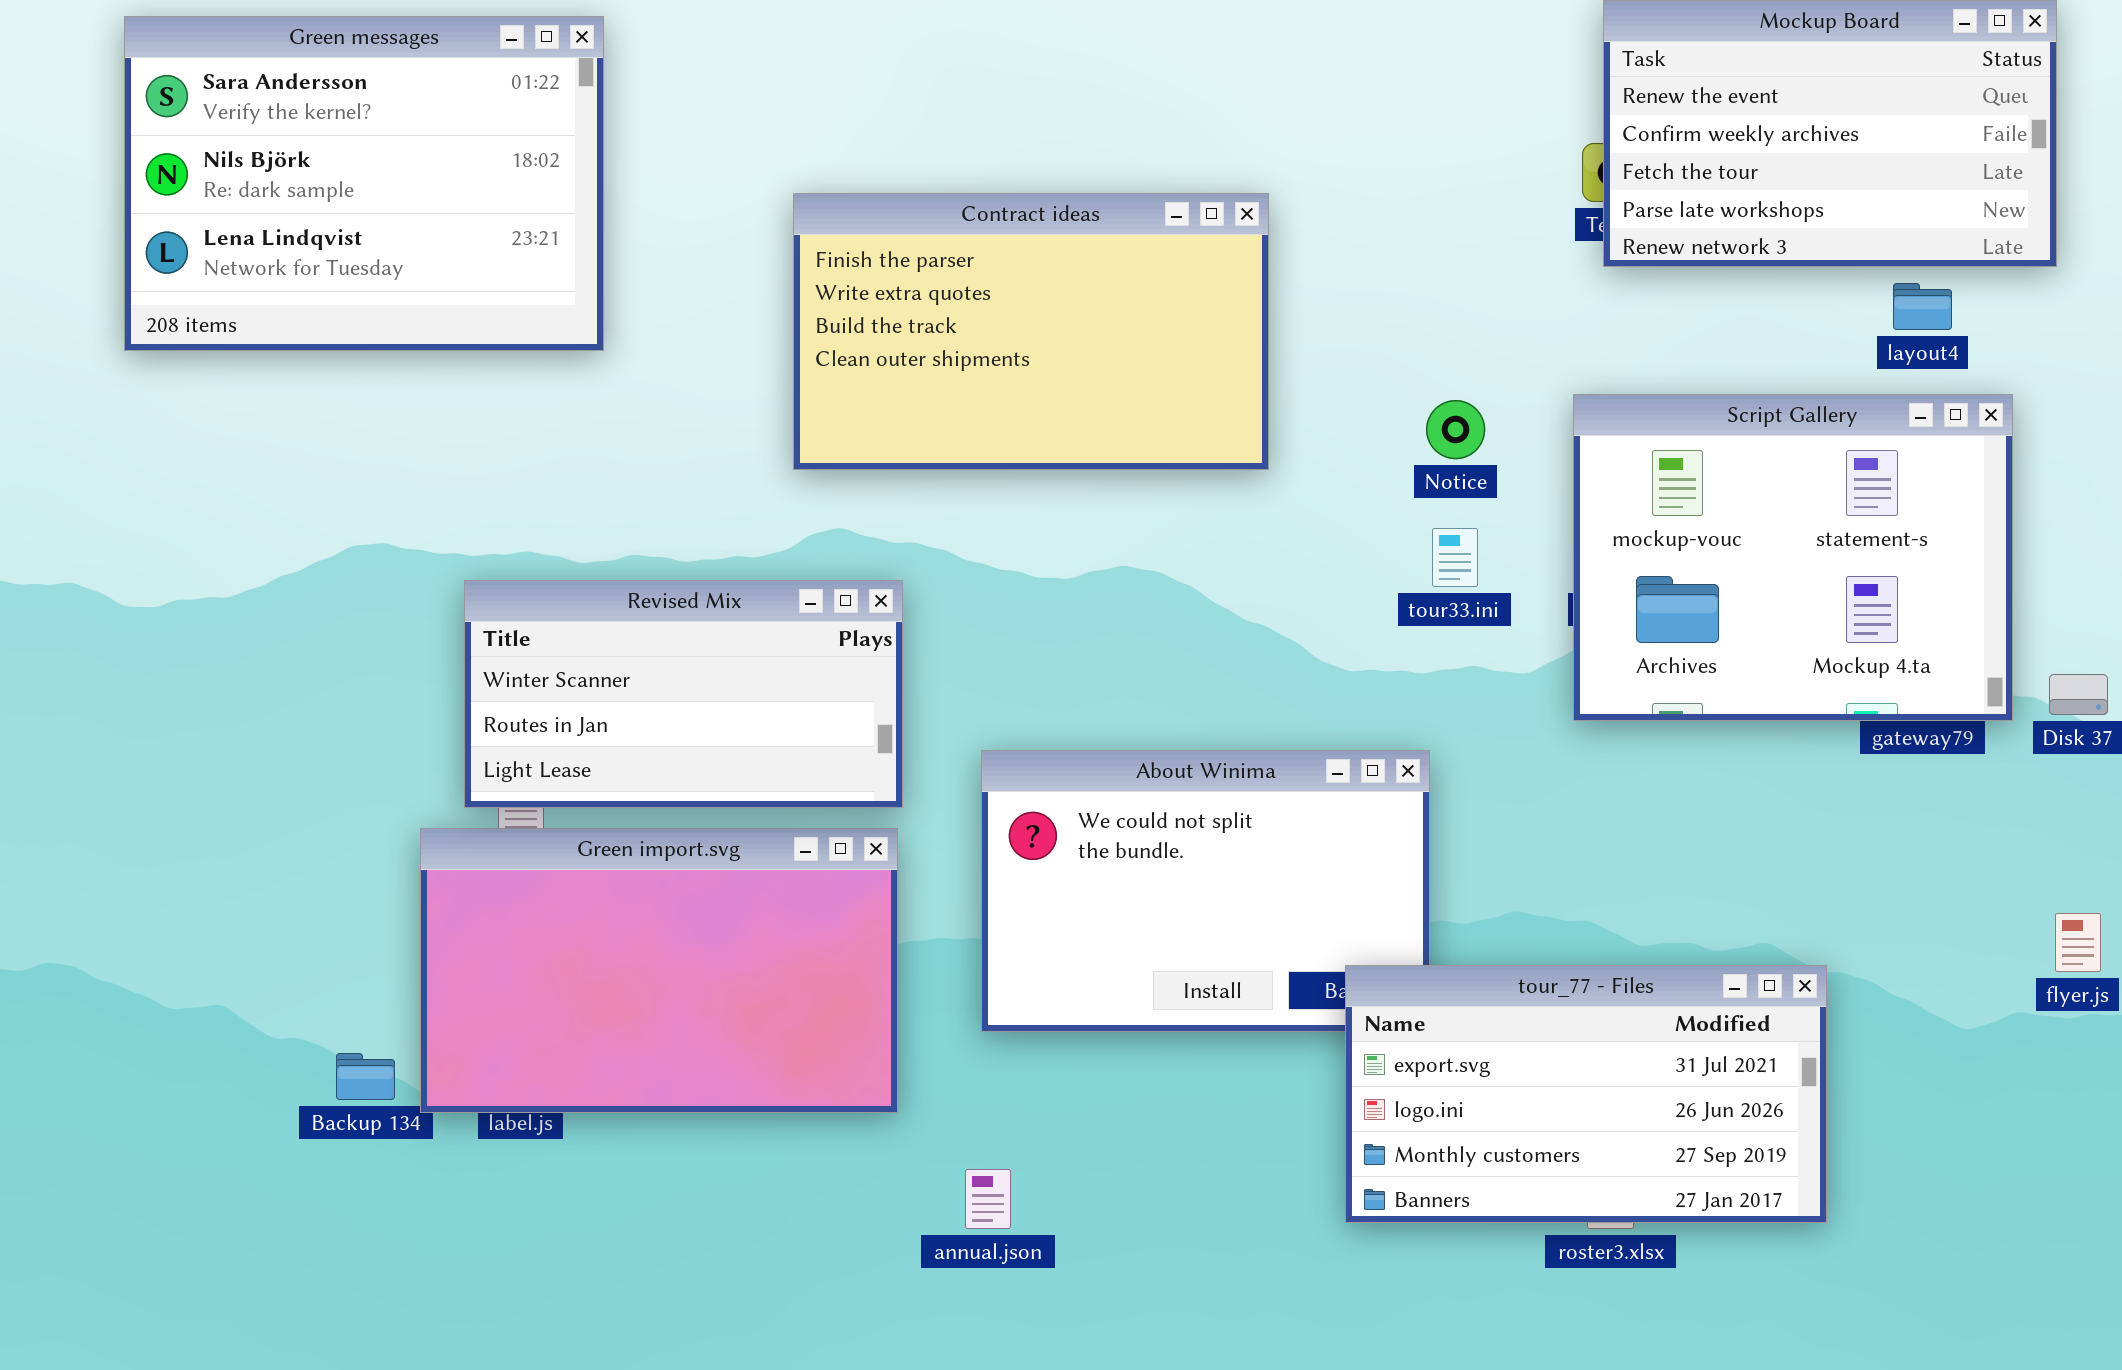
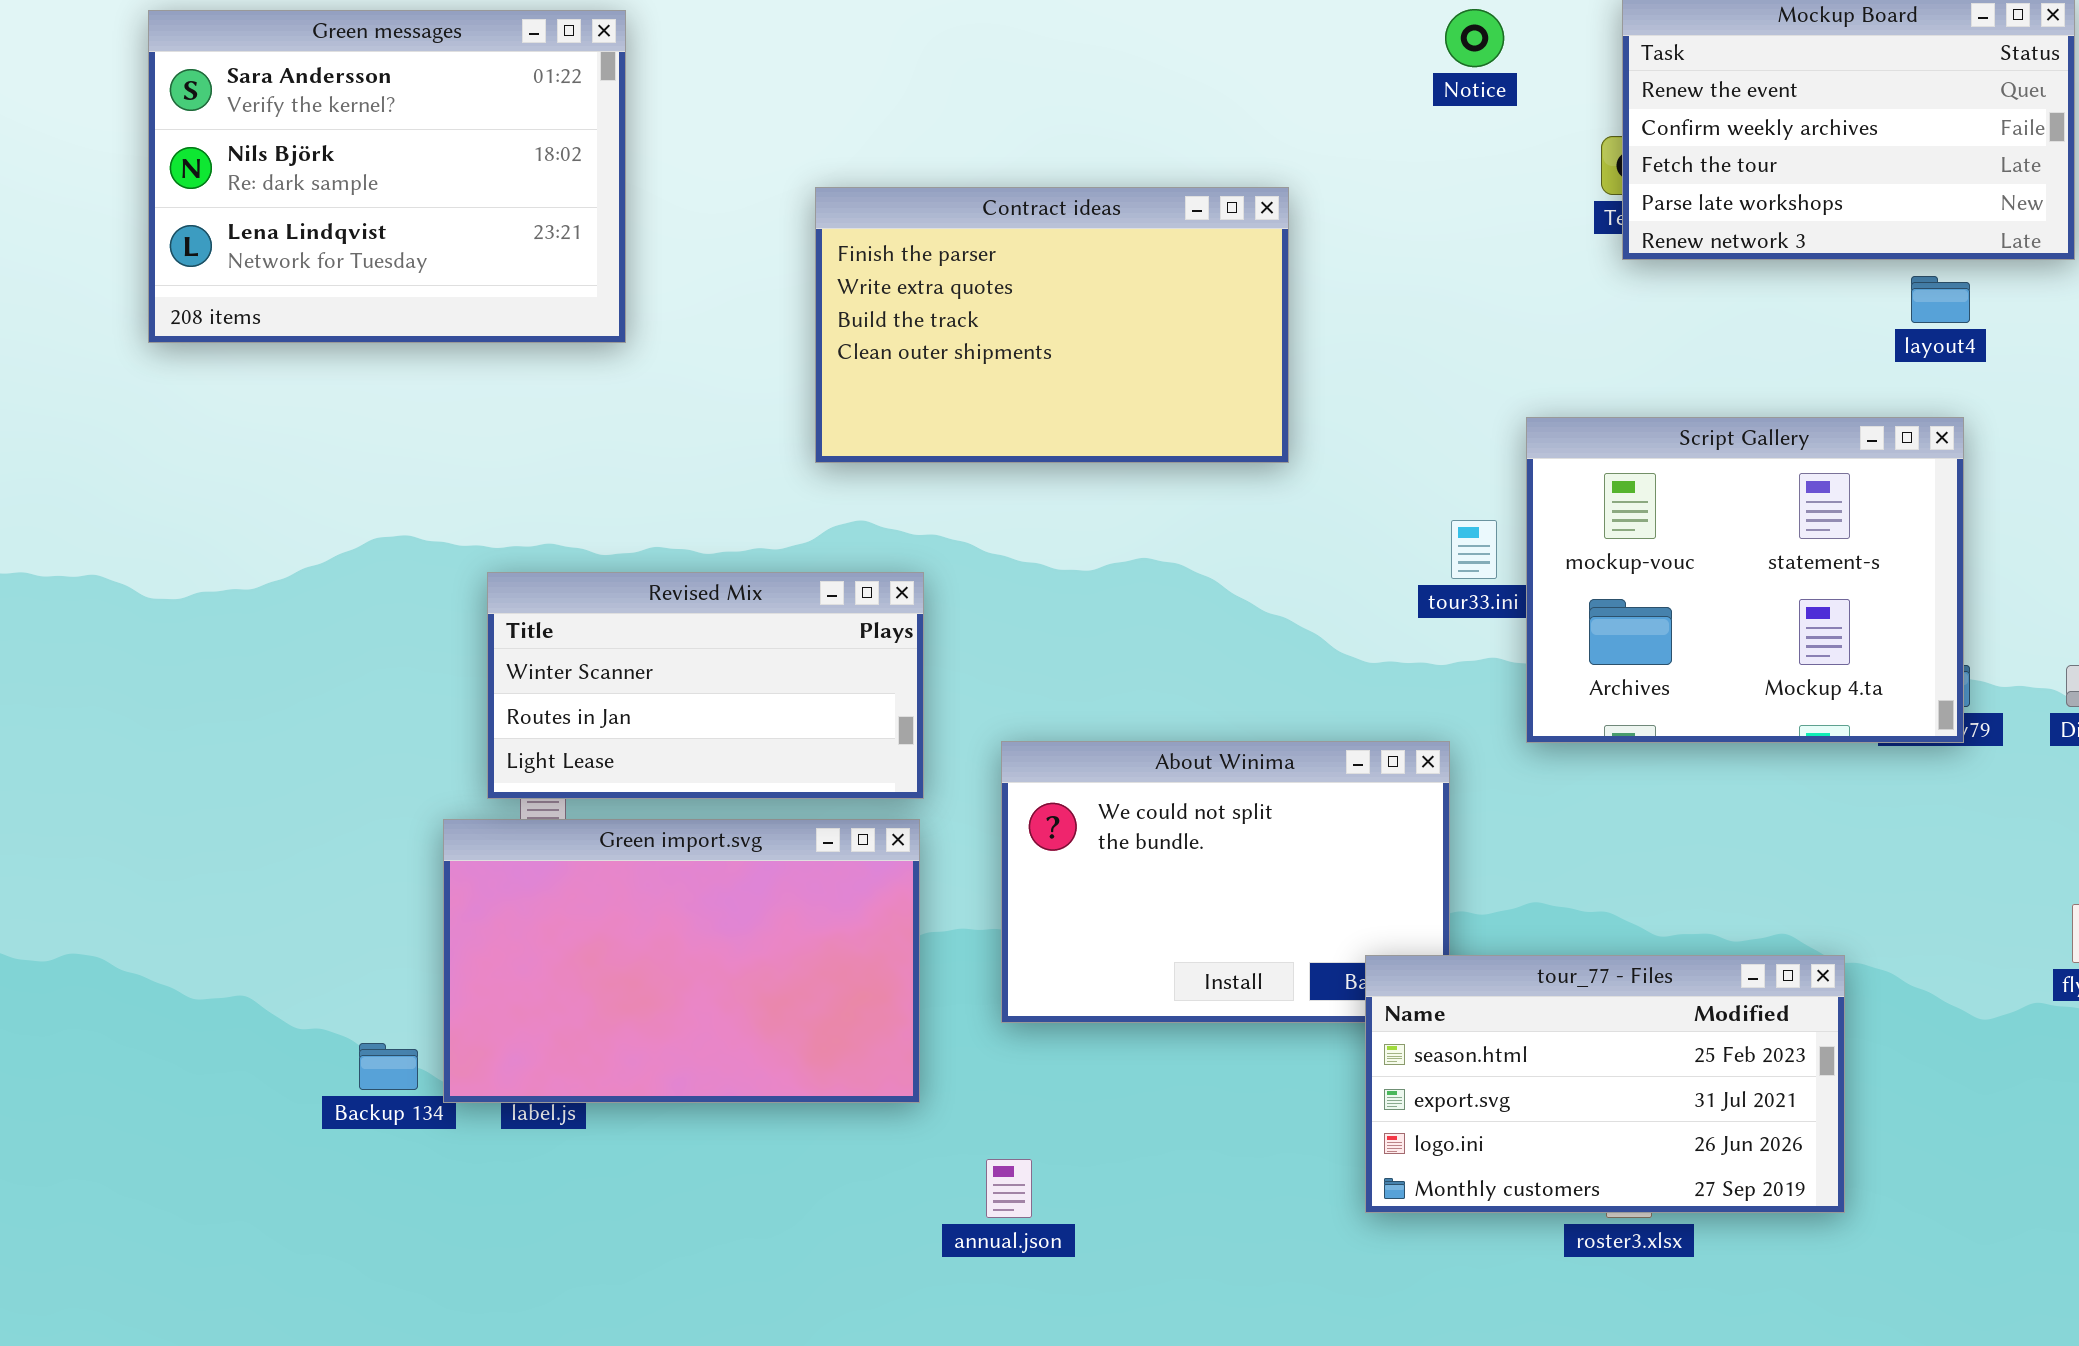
Script Gallery: [1573,394,2013,721] -> [1526,417,1964,743], moved
Notice: [1426,400,1485,459] -> [1445,9,1504,67], moved
tour_77 - Files: [1345,965,1827,1223] -> [1365,955,1845,1213], scrolled up 1 row

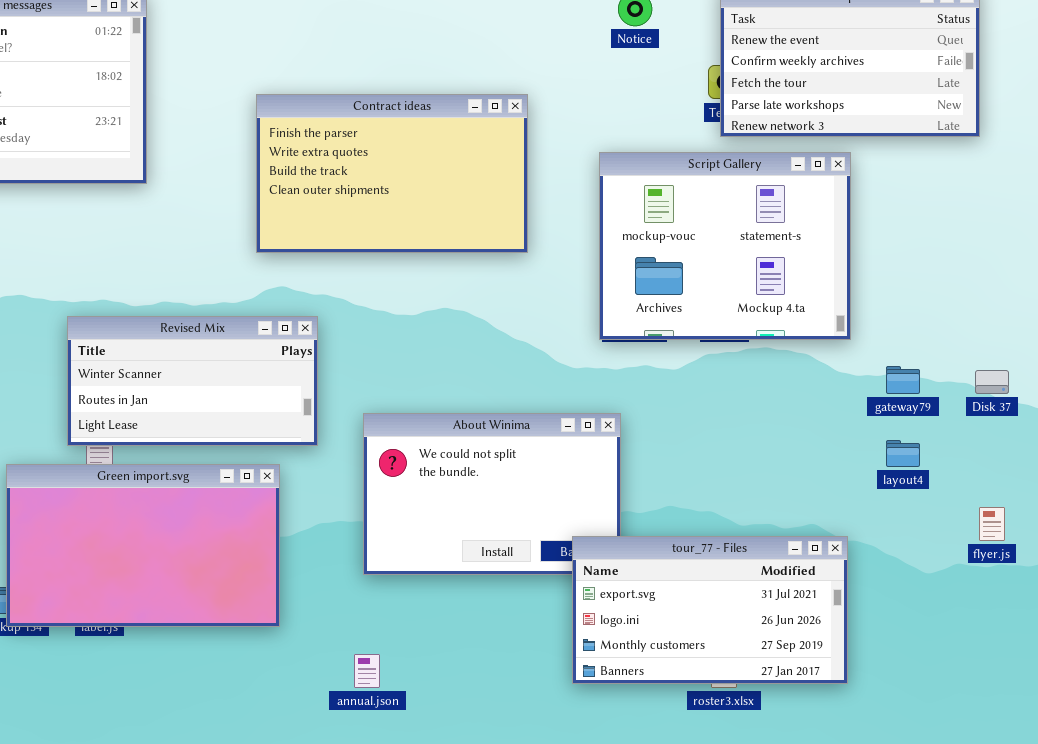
layout4: [1911,276,1970,323] -> [886,440,920,467], moved
Script Gallery: [1526,417,1964,743] -> [599,152,851,340], moved
Green import.svg: [443,819,920,1103] -> [6,464,280,627], moved
tour_77 - Files: [1365,955,1845,1213] -> [572,536,848,684], scrolled down 1 row

